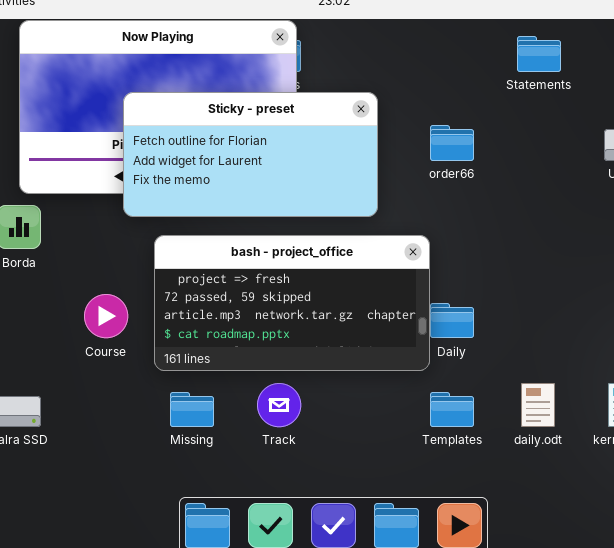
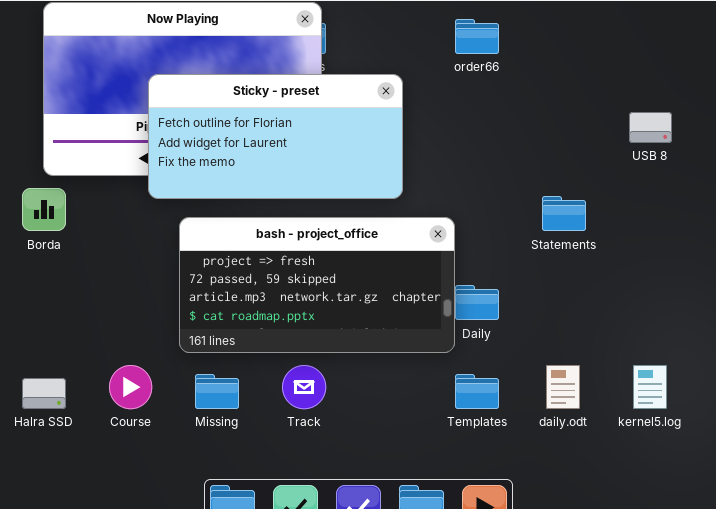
Statements: [517,36,561,72] -> [542,196,586,231], moved
order66: [430,125,474,161] -> [455,19,499,54], moved
Course: [84,294,128,338] -> [109,365,152,409], moved

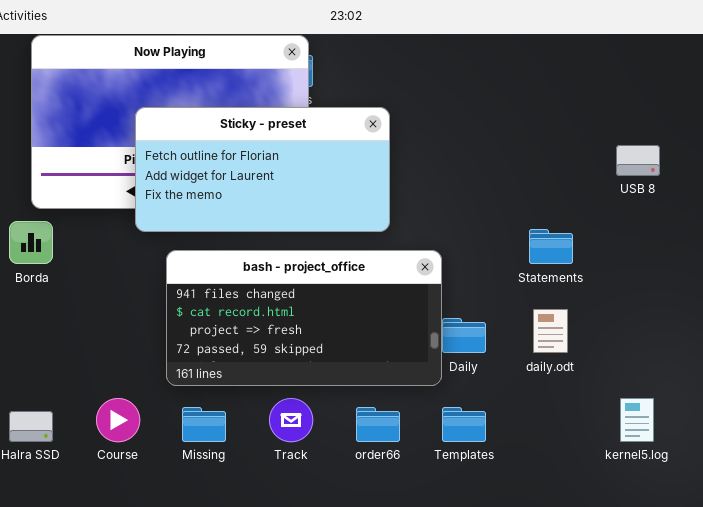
order66: [455,19,499,54] -> [356,407,400,442], moved
bash - project_office: [179,217,455,353] -> [166,250,442,386], scrolled up 2 rows
daily.odt: [546,365,580,409] -> [533,309,568,353], moved

